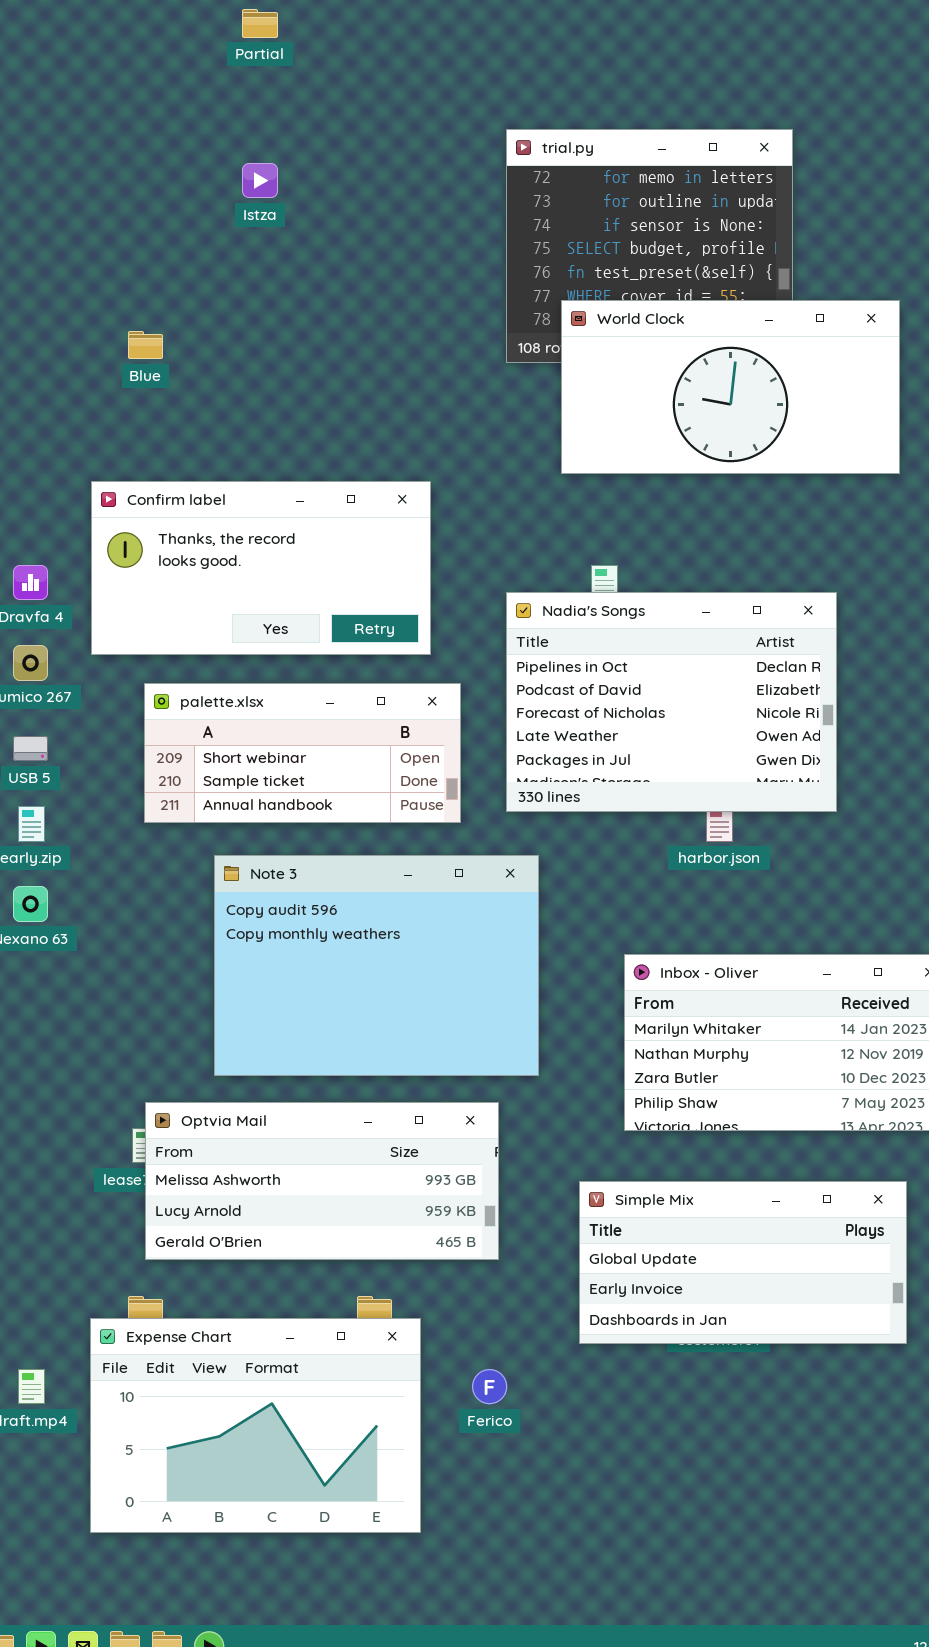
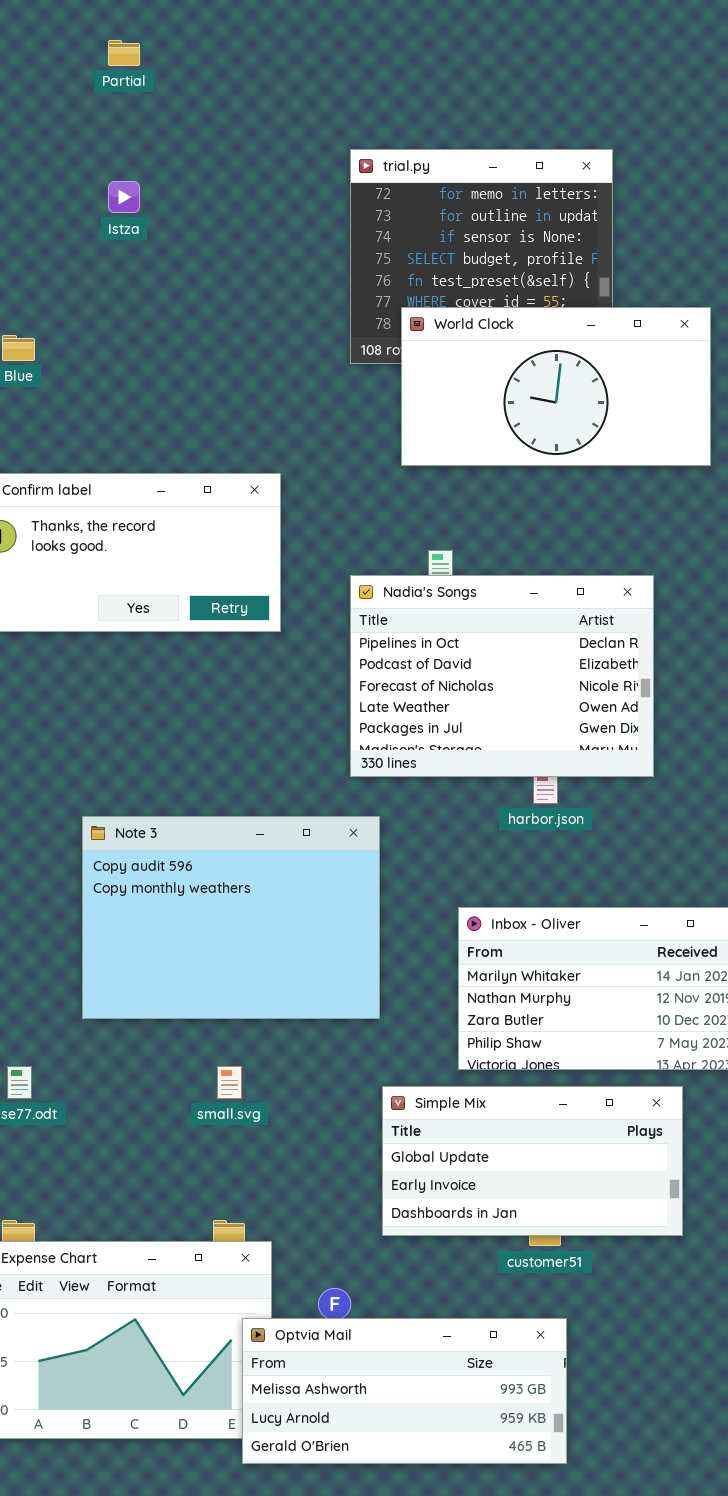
palette.xlsx: [144,683,461,823] -> none, closed
Optvia Mail: [145,1102,499,1260] -> [242,1318,567,1464], moved
Simple Mix: [579,1181,907,1344] -> [382,1086,683,1236], moved

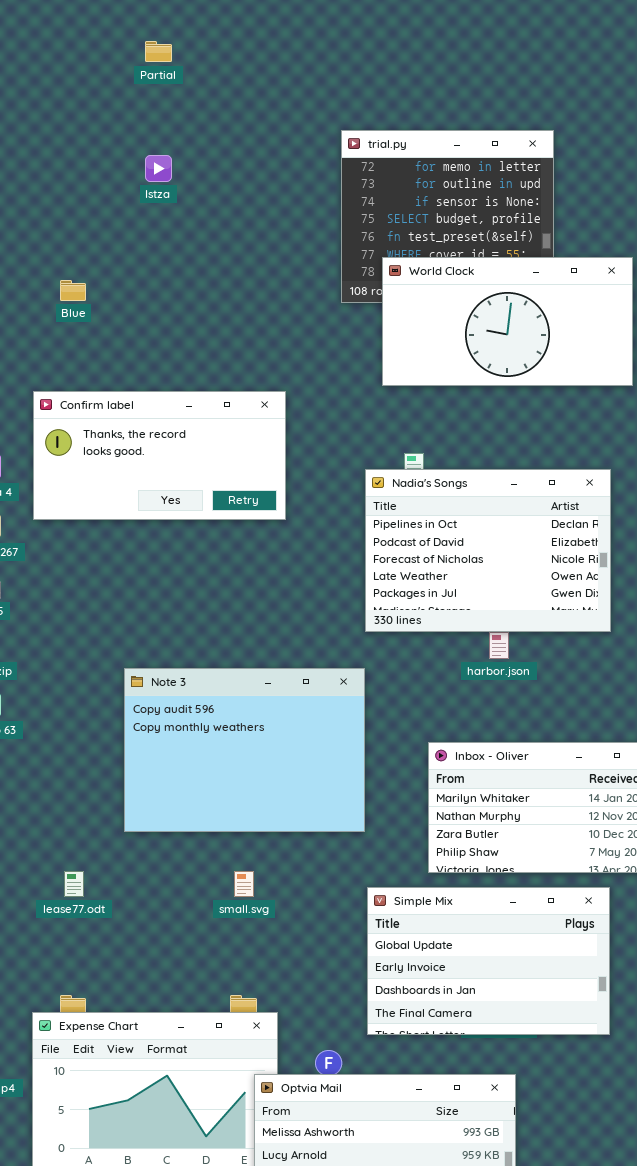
Nadia's Songs: [350,575,654,777] -> [365,469,611,632], moved
Simple Mix: [382,1086,683,1236] -> [367,887,610,1035], resized

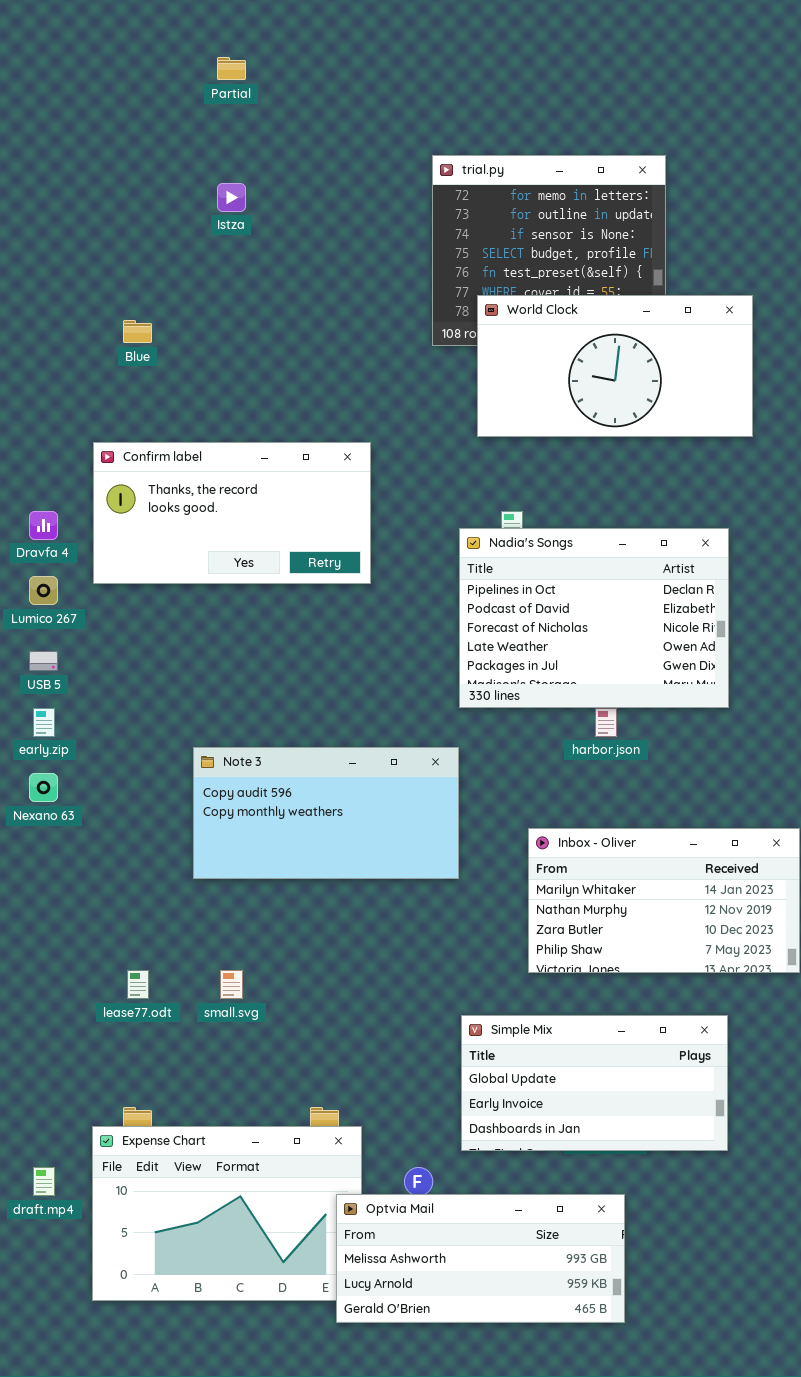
Note 3: [124,668,365,832] -> [193,747,459,879], resized
small.svg: [234,871,254,897] -> [220,970,243,999], moved
Simple Mix: [367,887,610,1035] -> [461,1015,728,1151], resized

